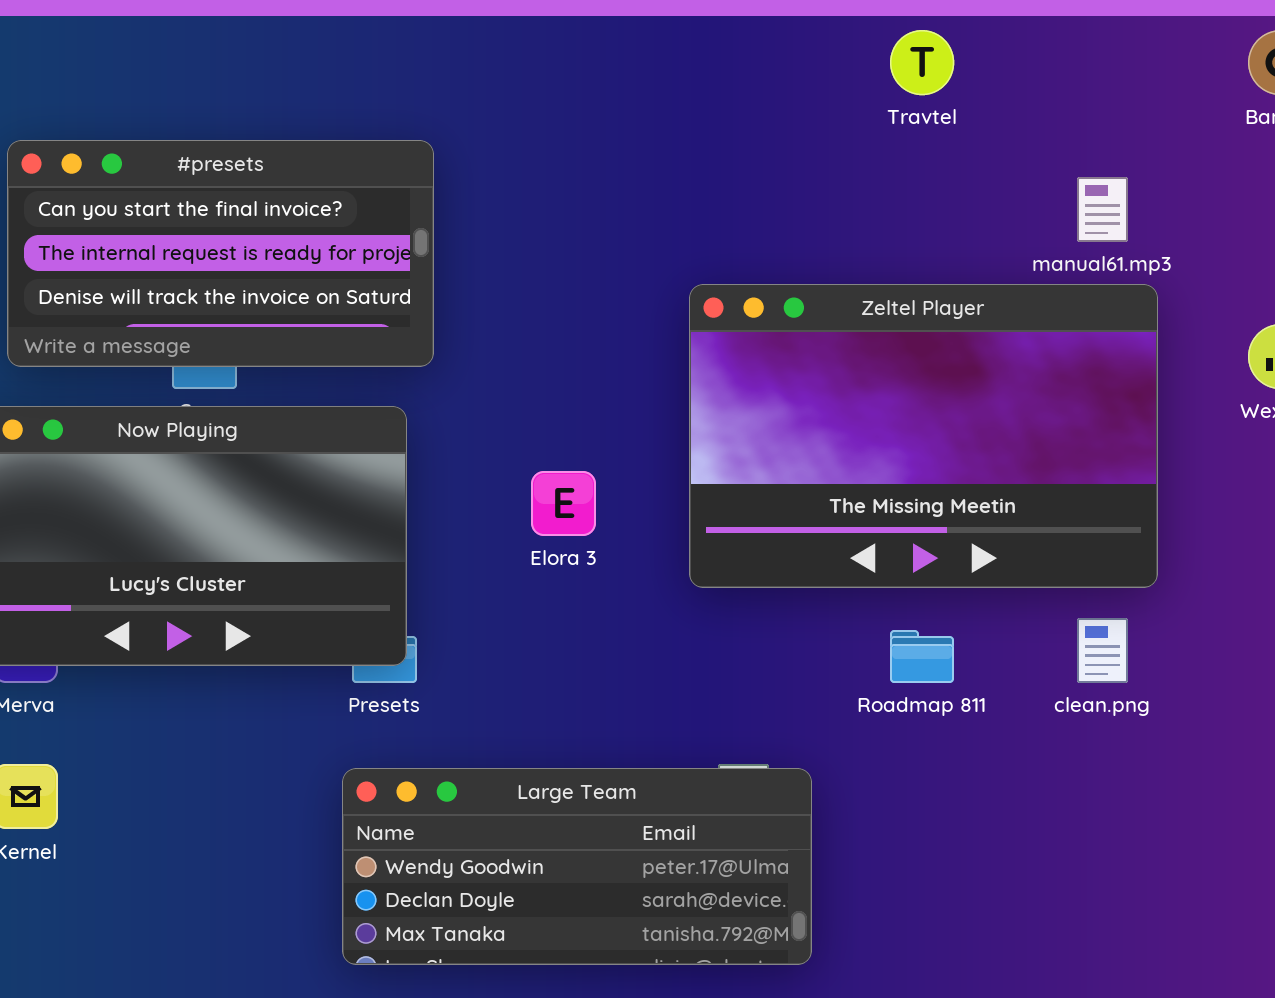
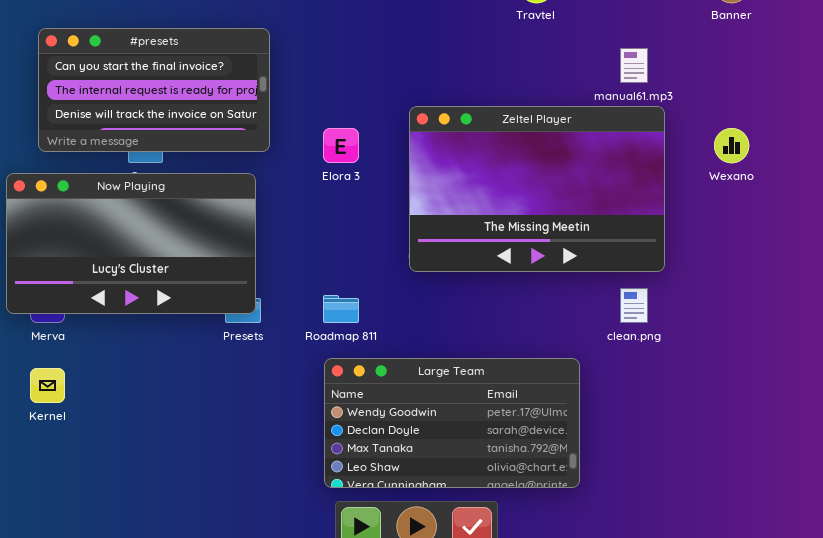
Elora 3: [531,471,596,536] -> [323,128,359,163], moved
Roadmap 811: [890,630,954,683] -> [323,295,359,323], moved
Large Team: [342,768,812,965] -> [324,358,580,488], moved, resized

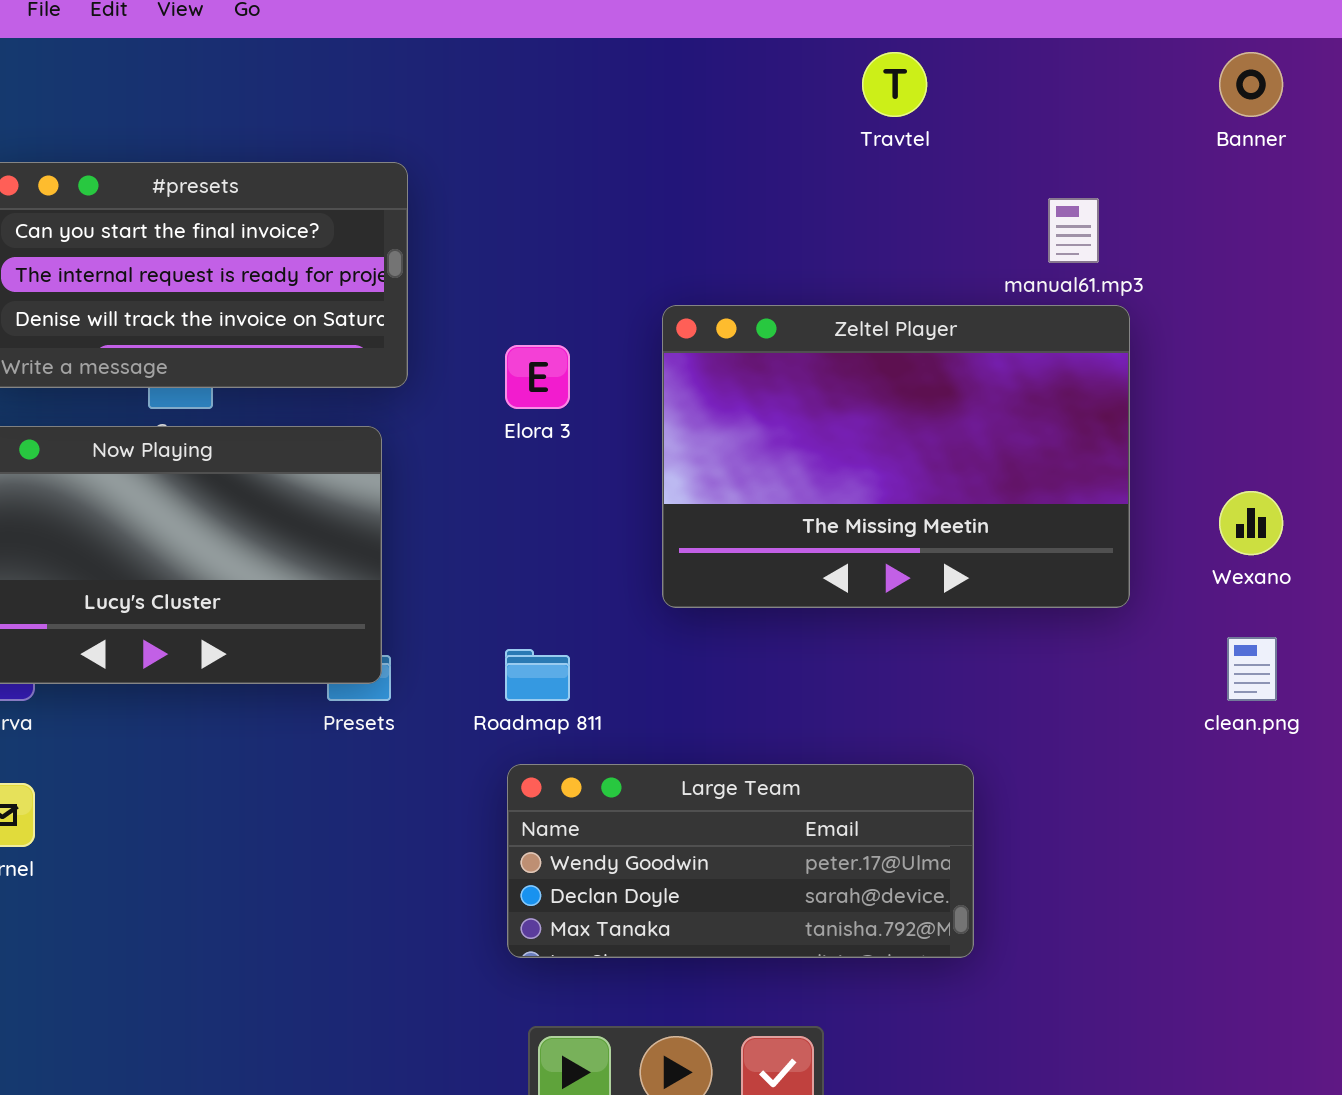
Wexano: [714,128,749,163] -> [1219,491,1283,555], moved
clean.png: [620,288,648,323] -> [1227,637,1277,701], moved
Large Team: [324,358,580,488] -> [507,764,974,958], resized

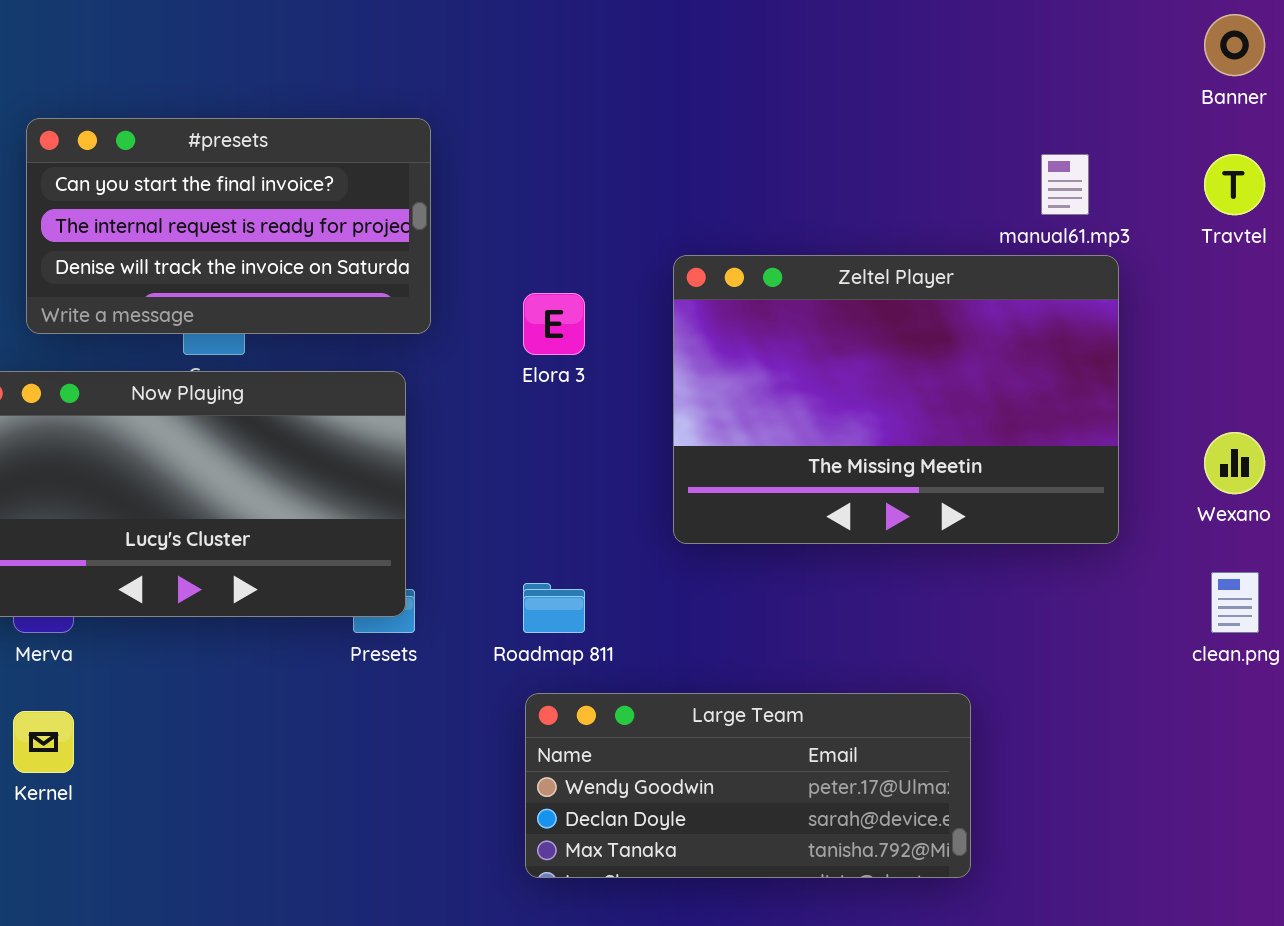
Travtel: [862,52,927,117] -> [1204,154,1265,215], moved

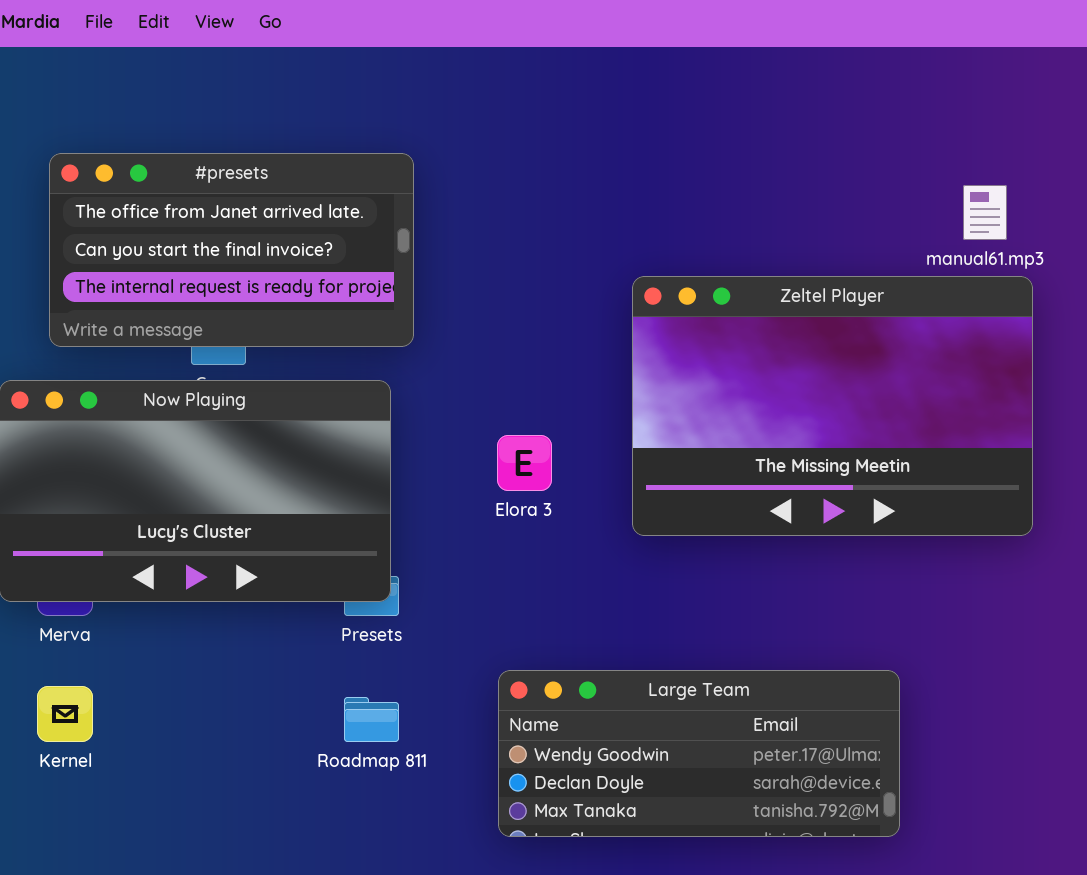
#presets: [26,118,431,334] -> [49,153,414,347], scrolled up 1 row
Elora 3: [523,293,585,355] -> [497,435,552,491], moved
Roadmap 811: [523,583,585,633] -> [344,697,399,742], moved

